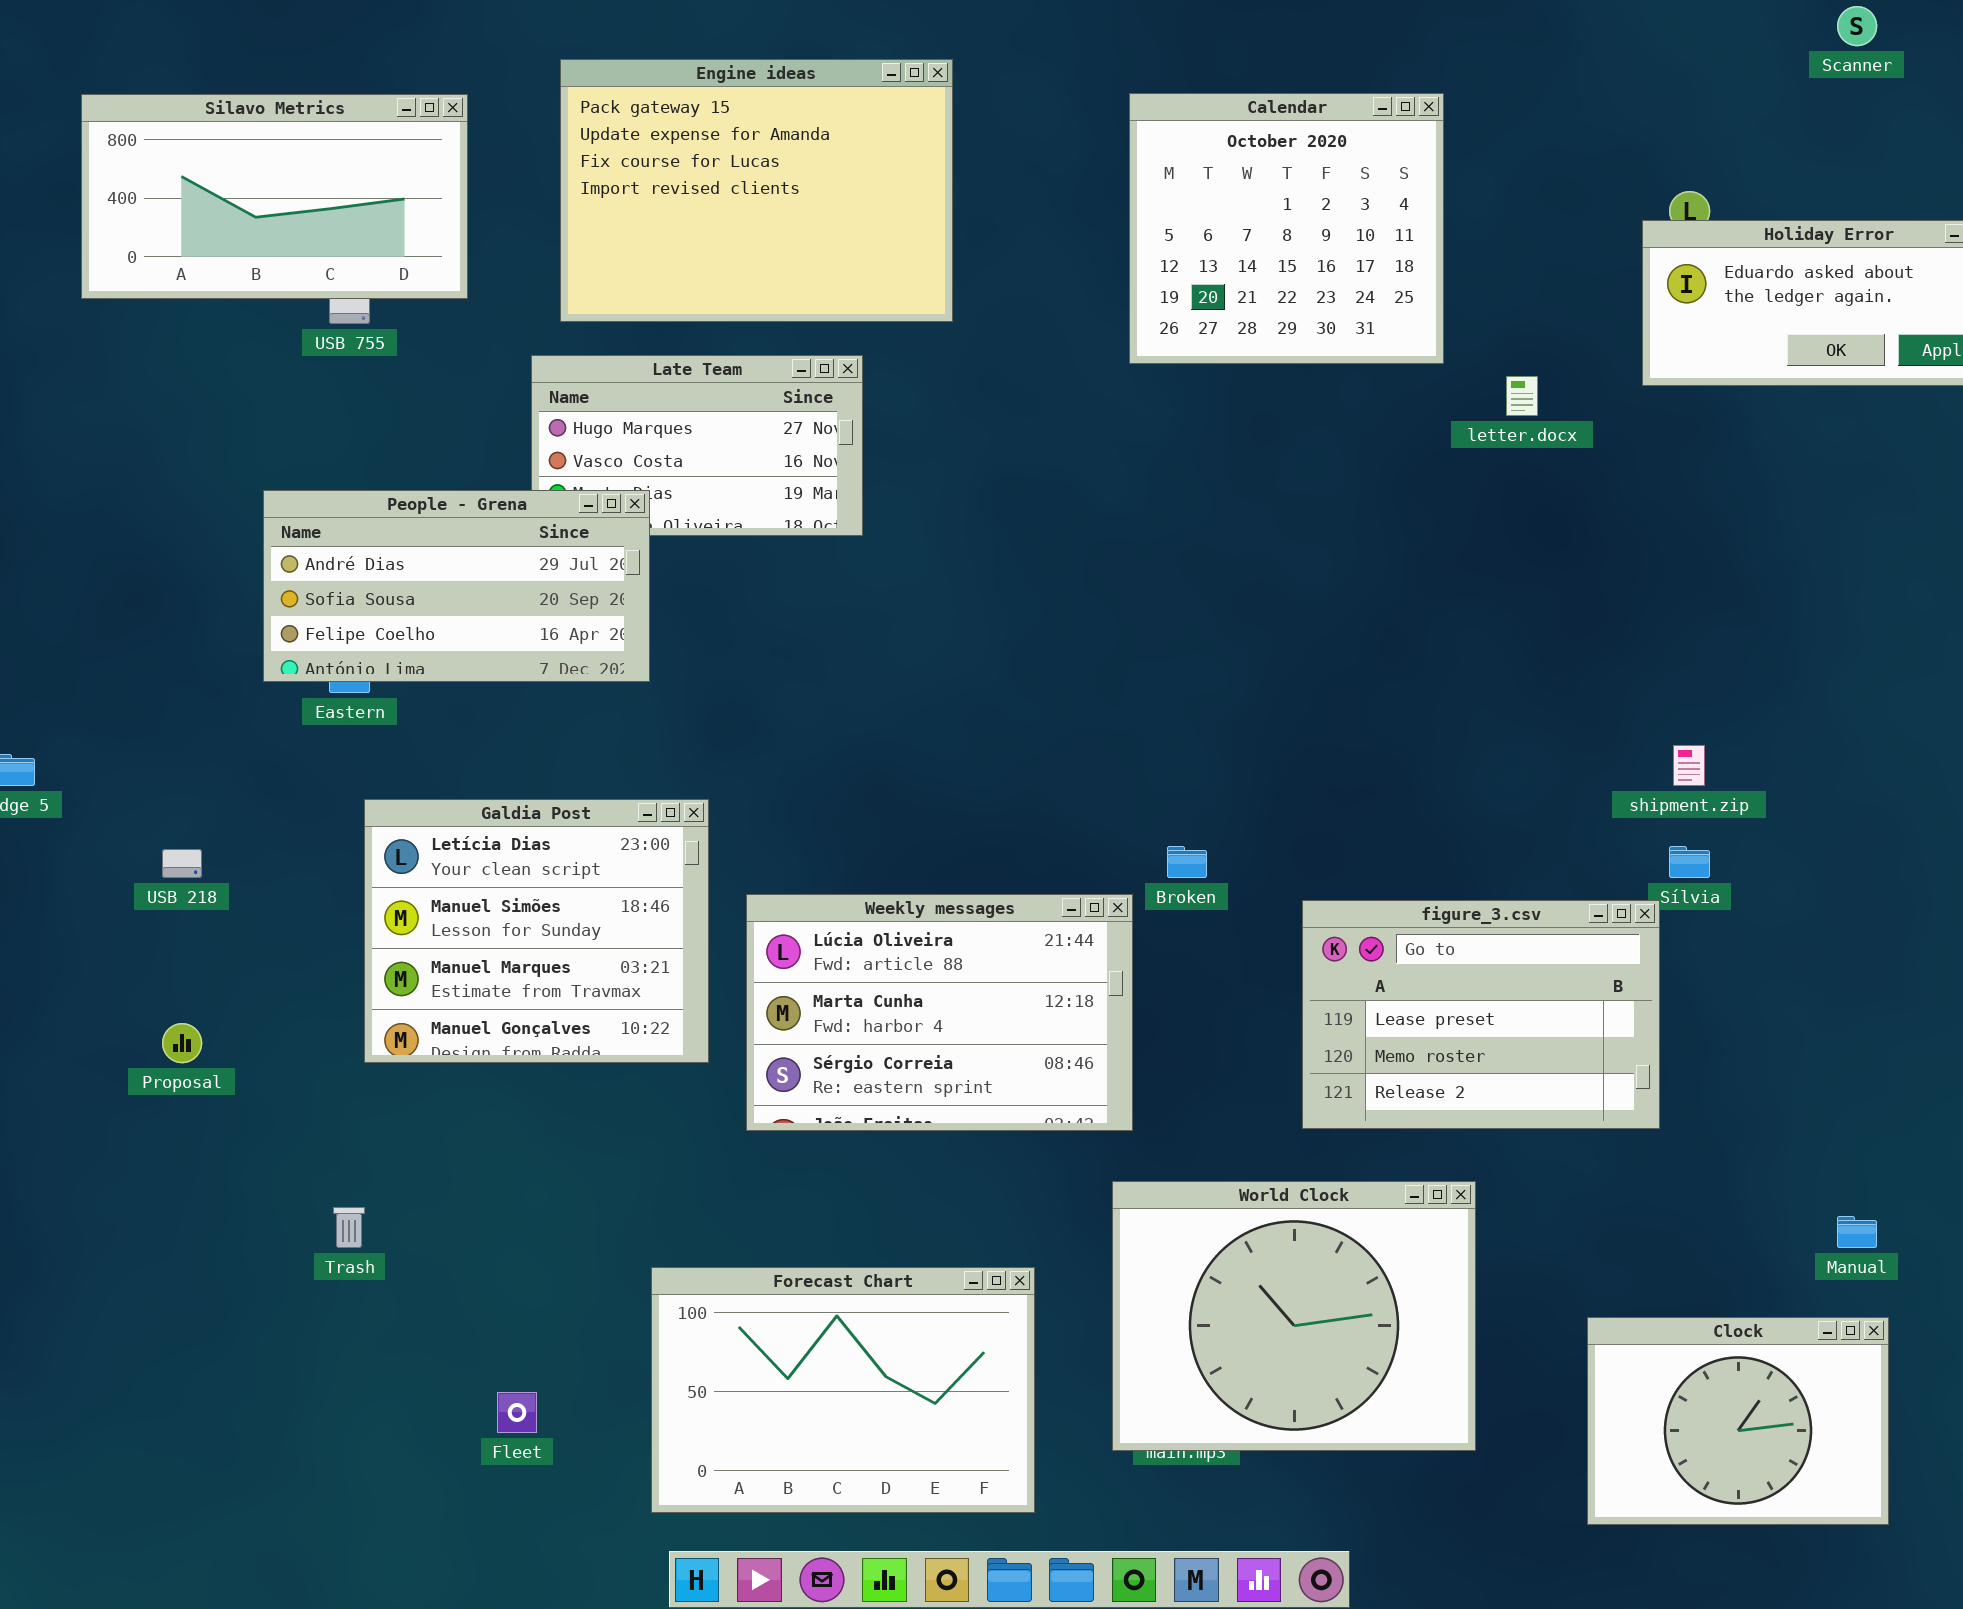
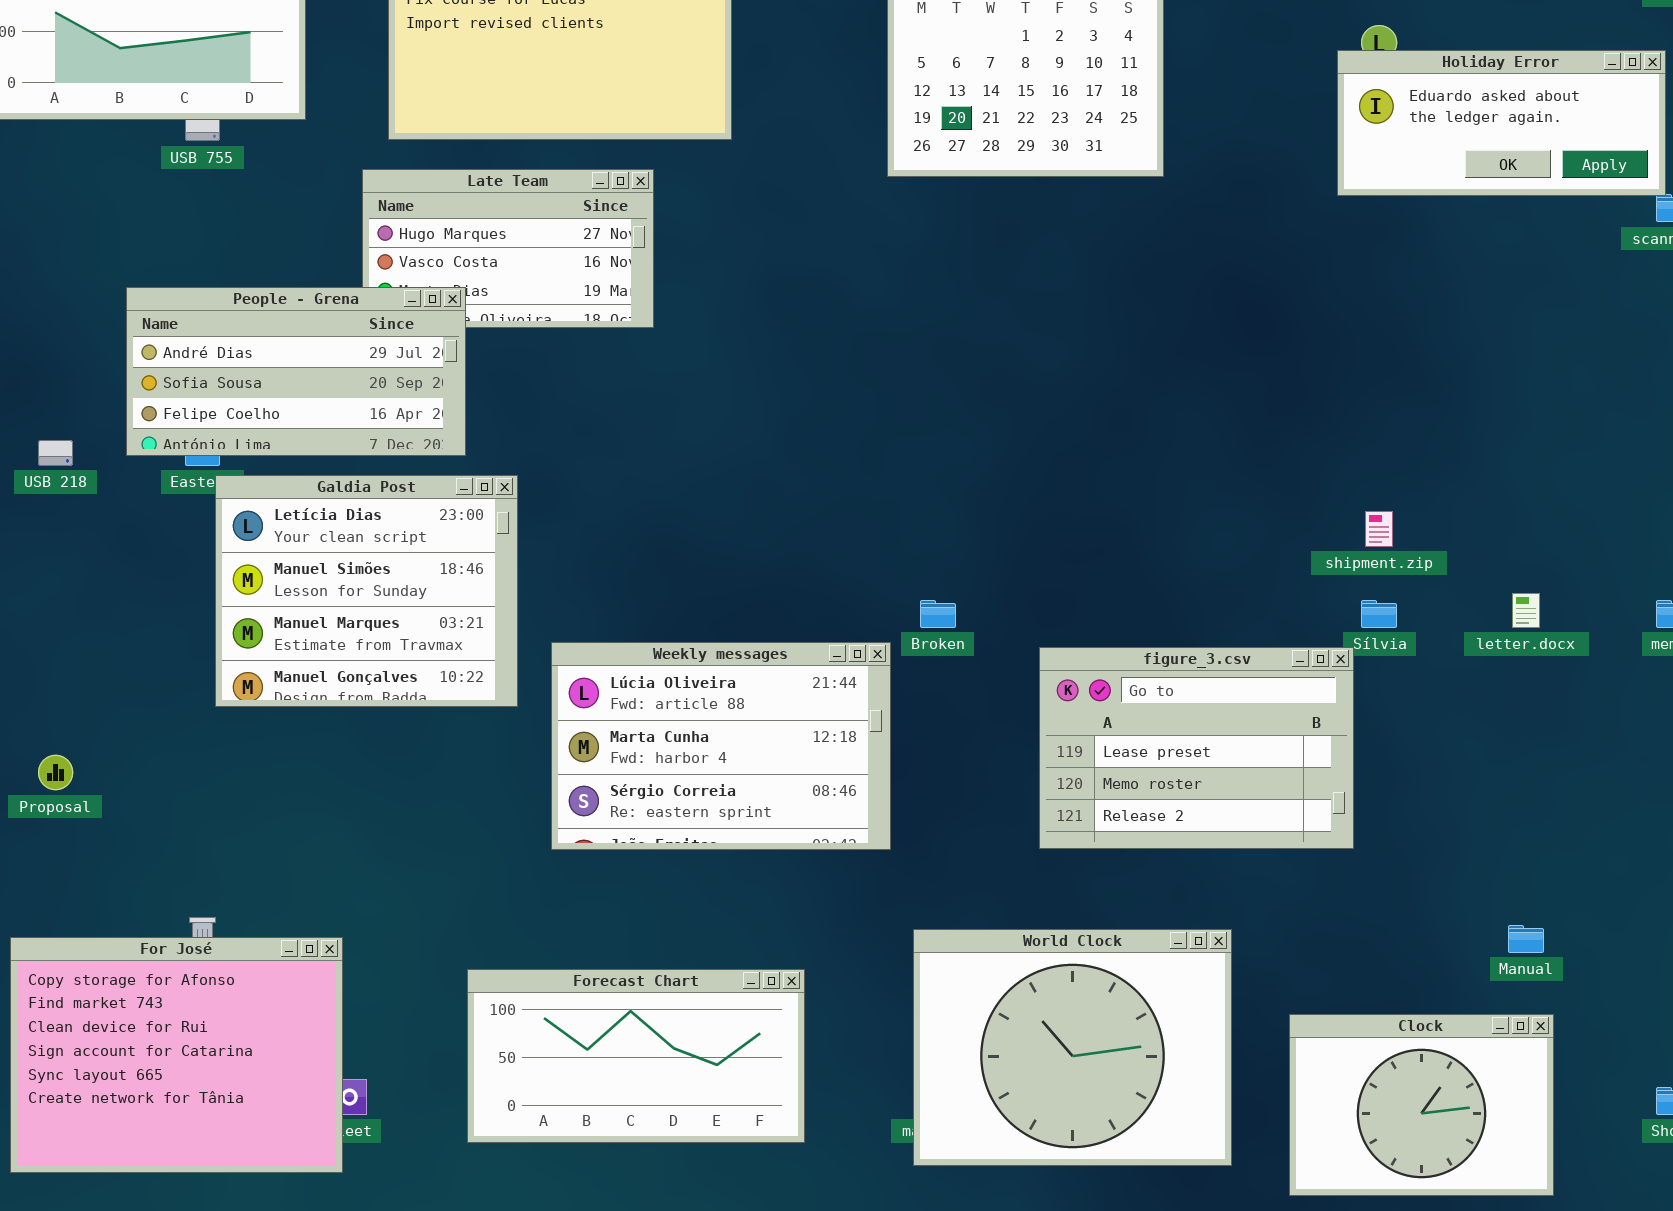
letter.docx: [1506,376,1538,416] -> [1512,593,1540,628], moved
Galdia Post: [364,799,709,1063] -> [215,475,518,707], moved
USB 218: [162,849,202,878] -> [38,440,73,466], moved
World Clock: [1112,1181,1476,1451] -> [913,929,1232,1166], moved
For José: none -> [10,937,343,1173], opened
Forecast Chart: [651,1267,1035,1513] -> [467,969,805,1143], resized

